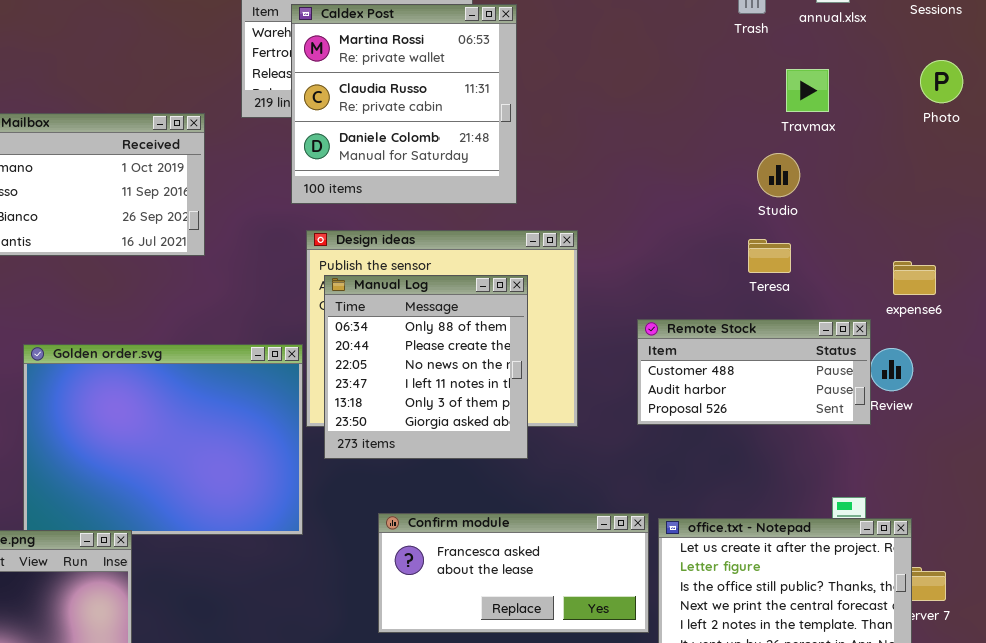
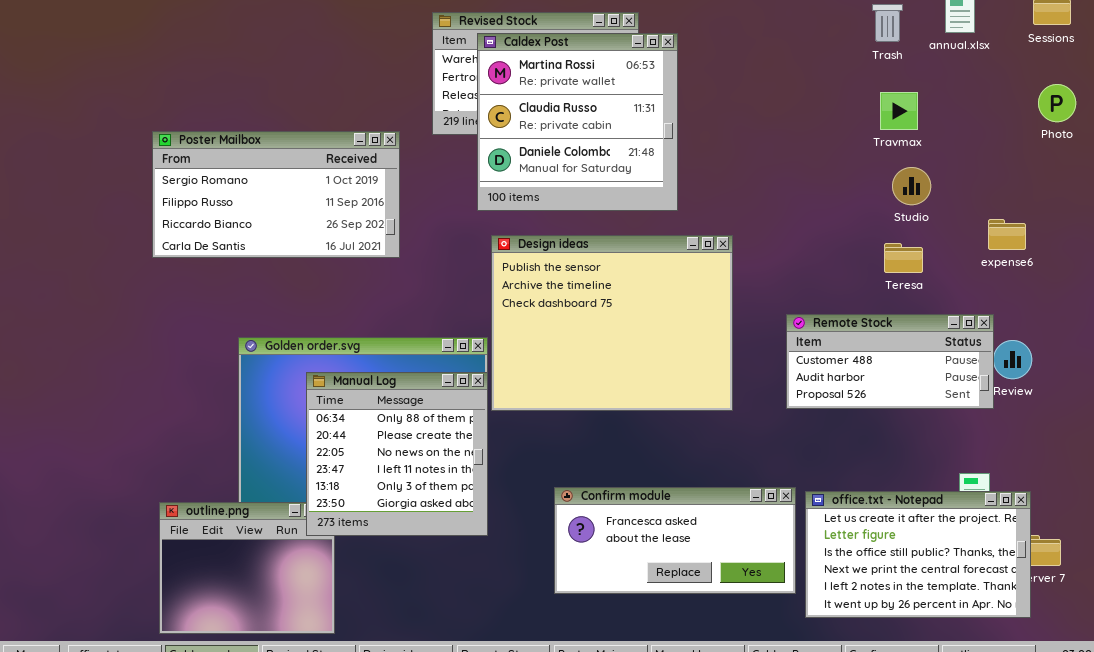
Travmax: [786,69,829,112] -> [880,92,918,130], moved
expense6: [893,261,936,295] -> [988,219,1026,250], moved
Manual Log: [324,275,528,459] -> [306,372,488,536], moved

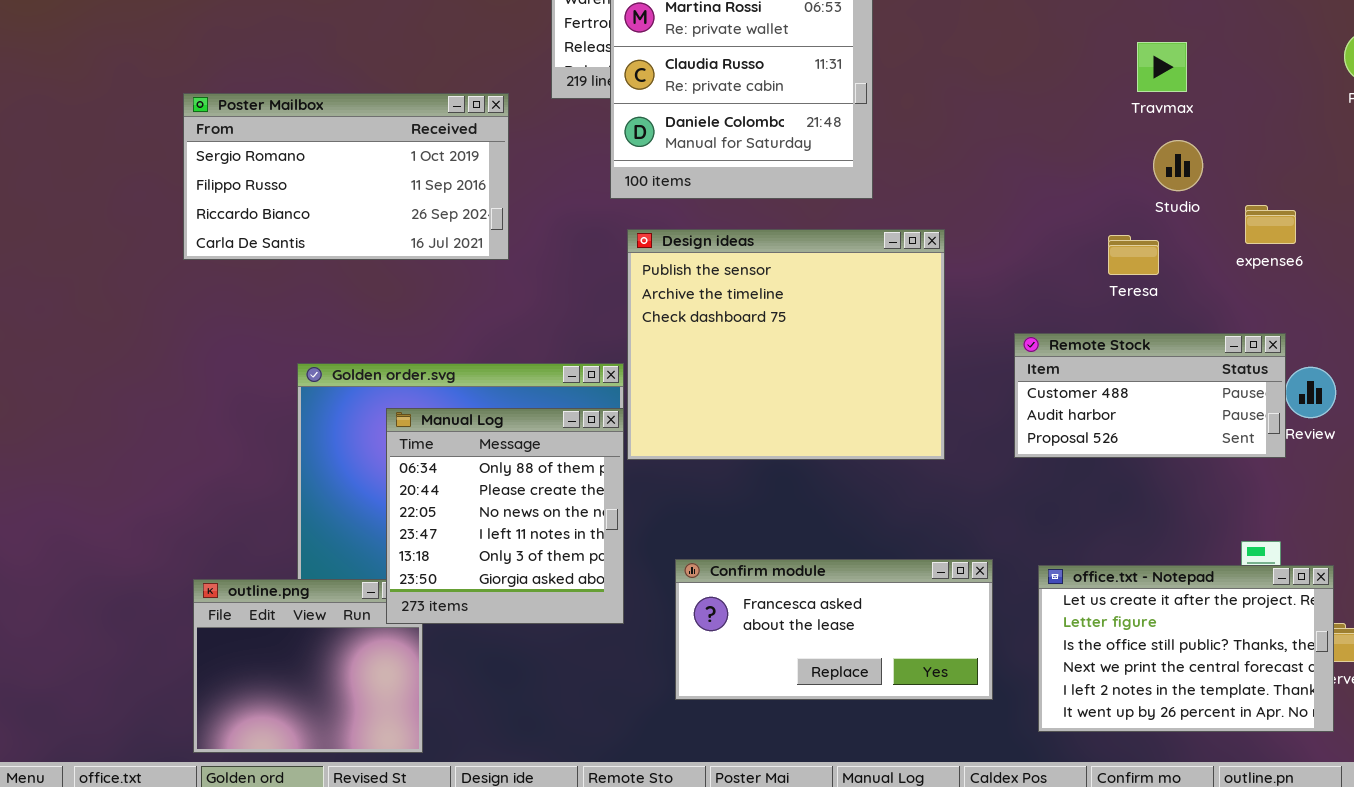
expense6: [988,219,1026,250] -> [1245,205,1296,244], moved
Teresa: [884,243,923,273] -> [1108,235,1159,275], moved
Confirm module: [554,487,796,594] -> [675,559,993,700], moved

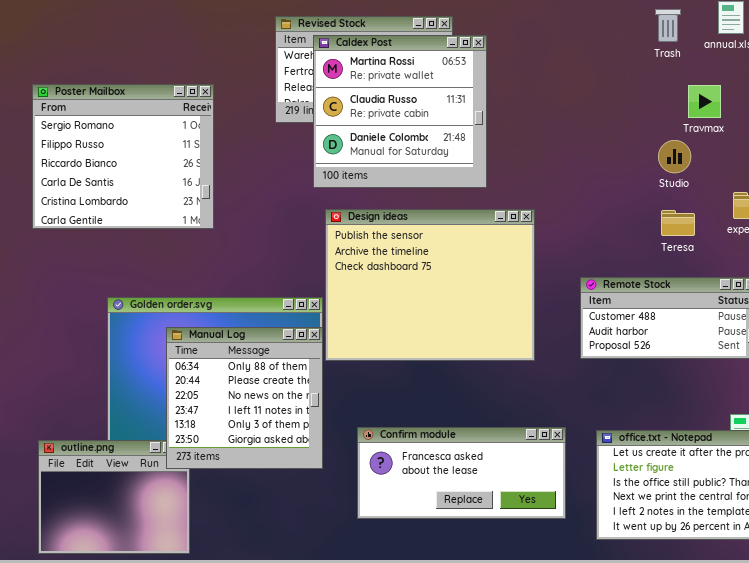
Travmax: [1137,42,1187,92] -> [688,85,721,118], moved
Poster Mailbox: [183,93,509,260] -> [32,84,214,229], resized
Studio: [1153,140,1203,191] -> [658,140,691,173], moved
Teresa: [1108,235,1159,275] -> [661,210,695,236], moved

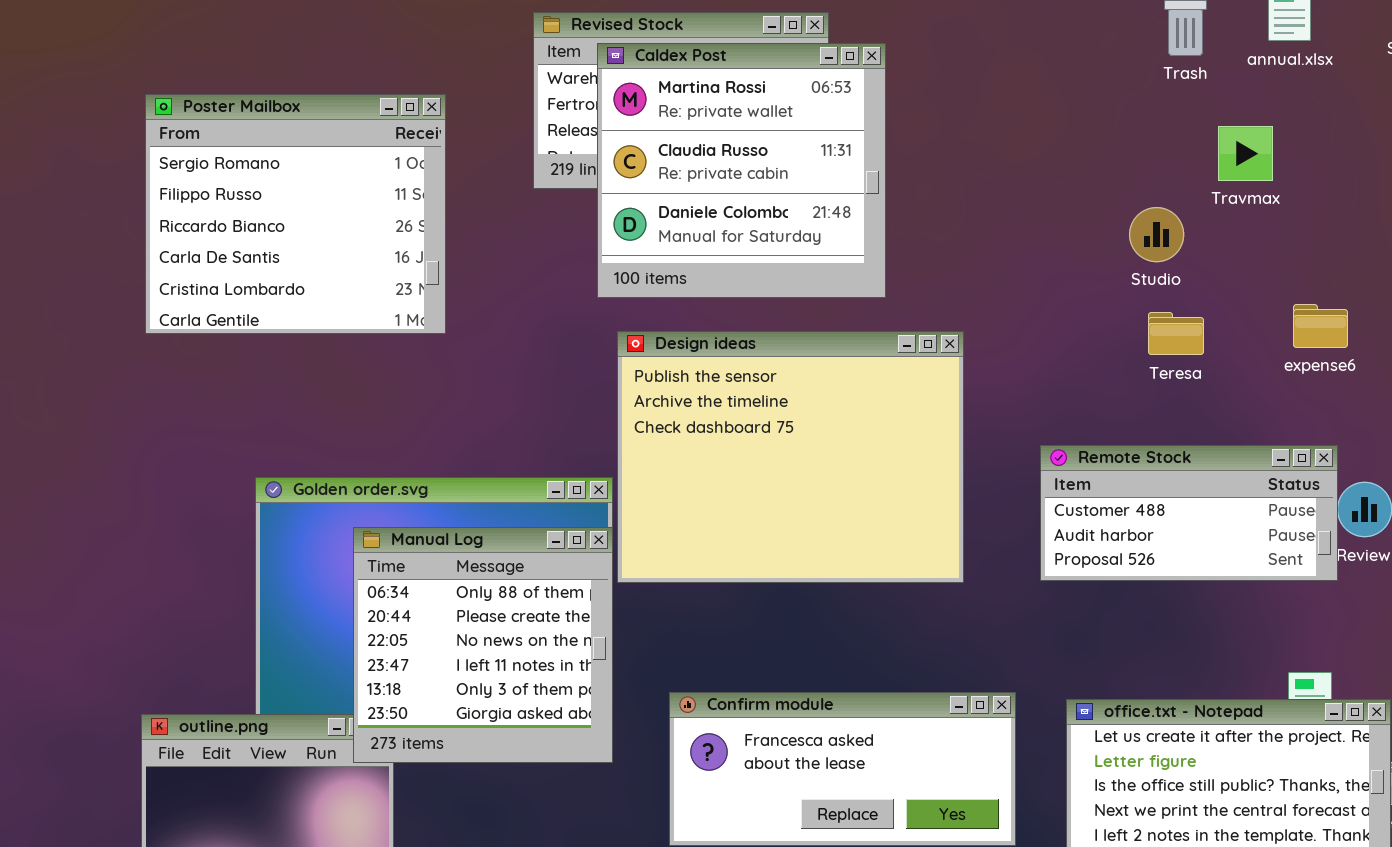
Poster Mailbox: [32,84,214,229] -> [145,94,446,334], moved
Studio: [658,140,691,173] -> [1129,207,1184,262], moved
Teresa: [661,210,695,236] -> [1148,312,1204,355], moved

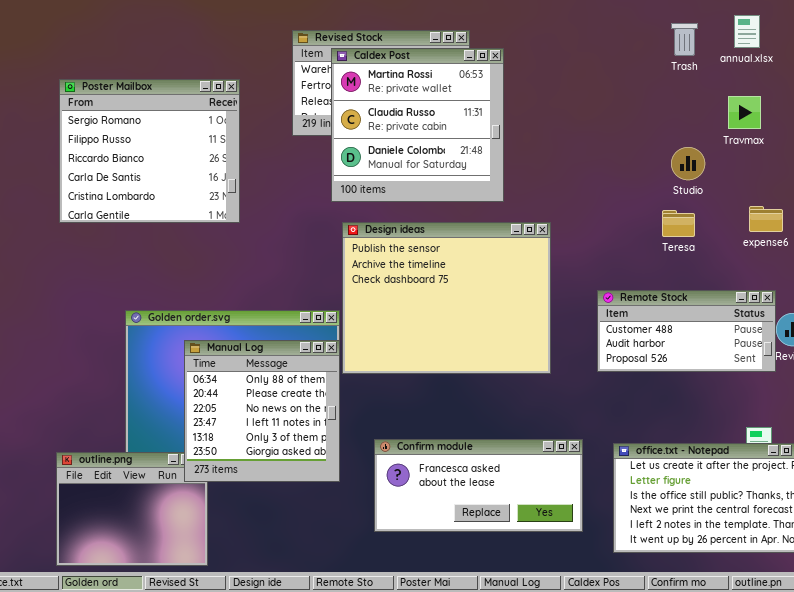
Travmax: [1218,126,1273,181] -> [728,96,761,129], moved
Studio: [1129,207,1184,262] -> [671,147,705,180], moved

